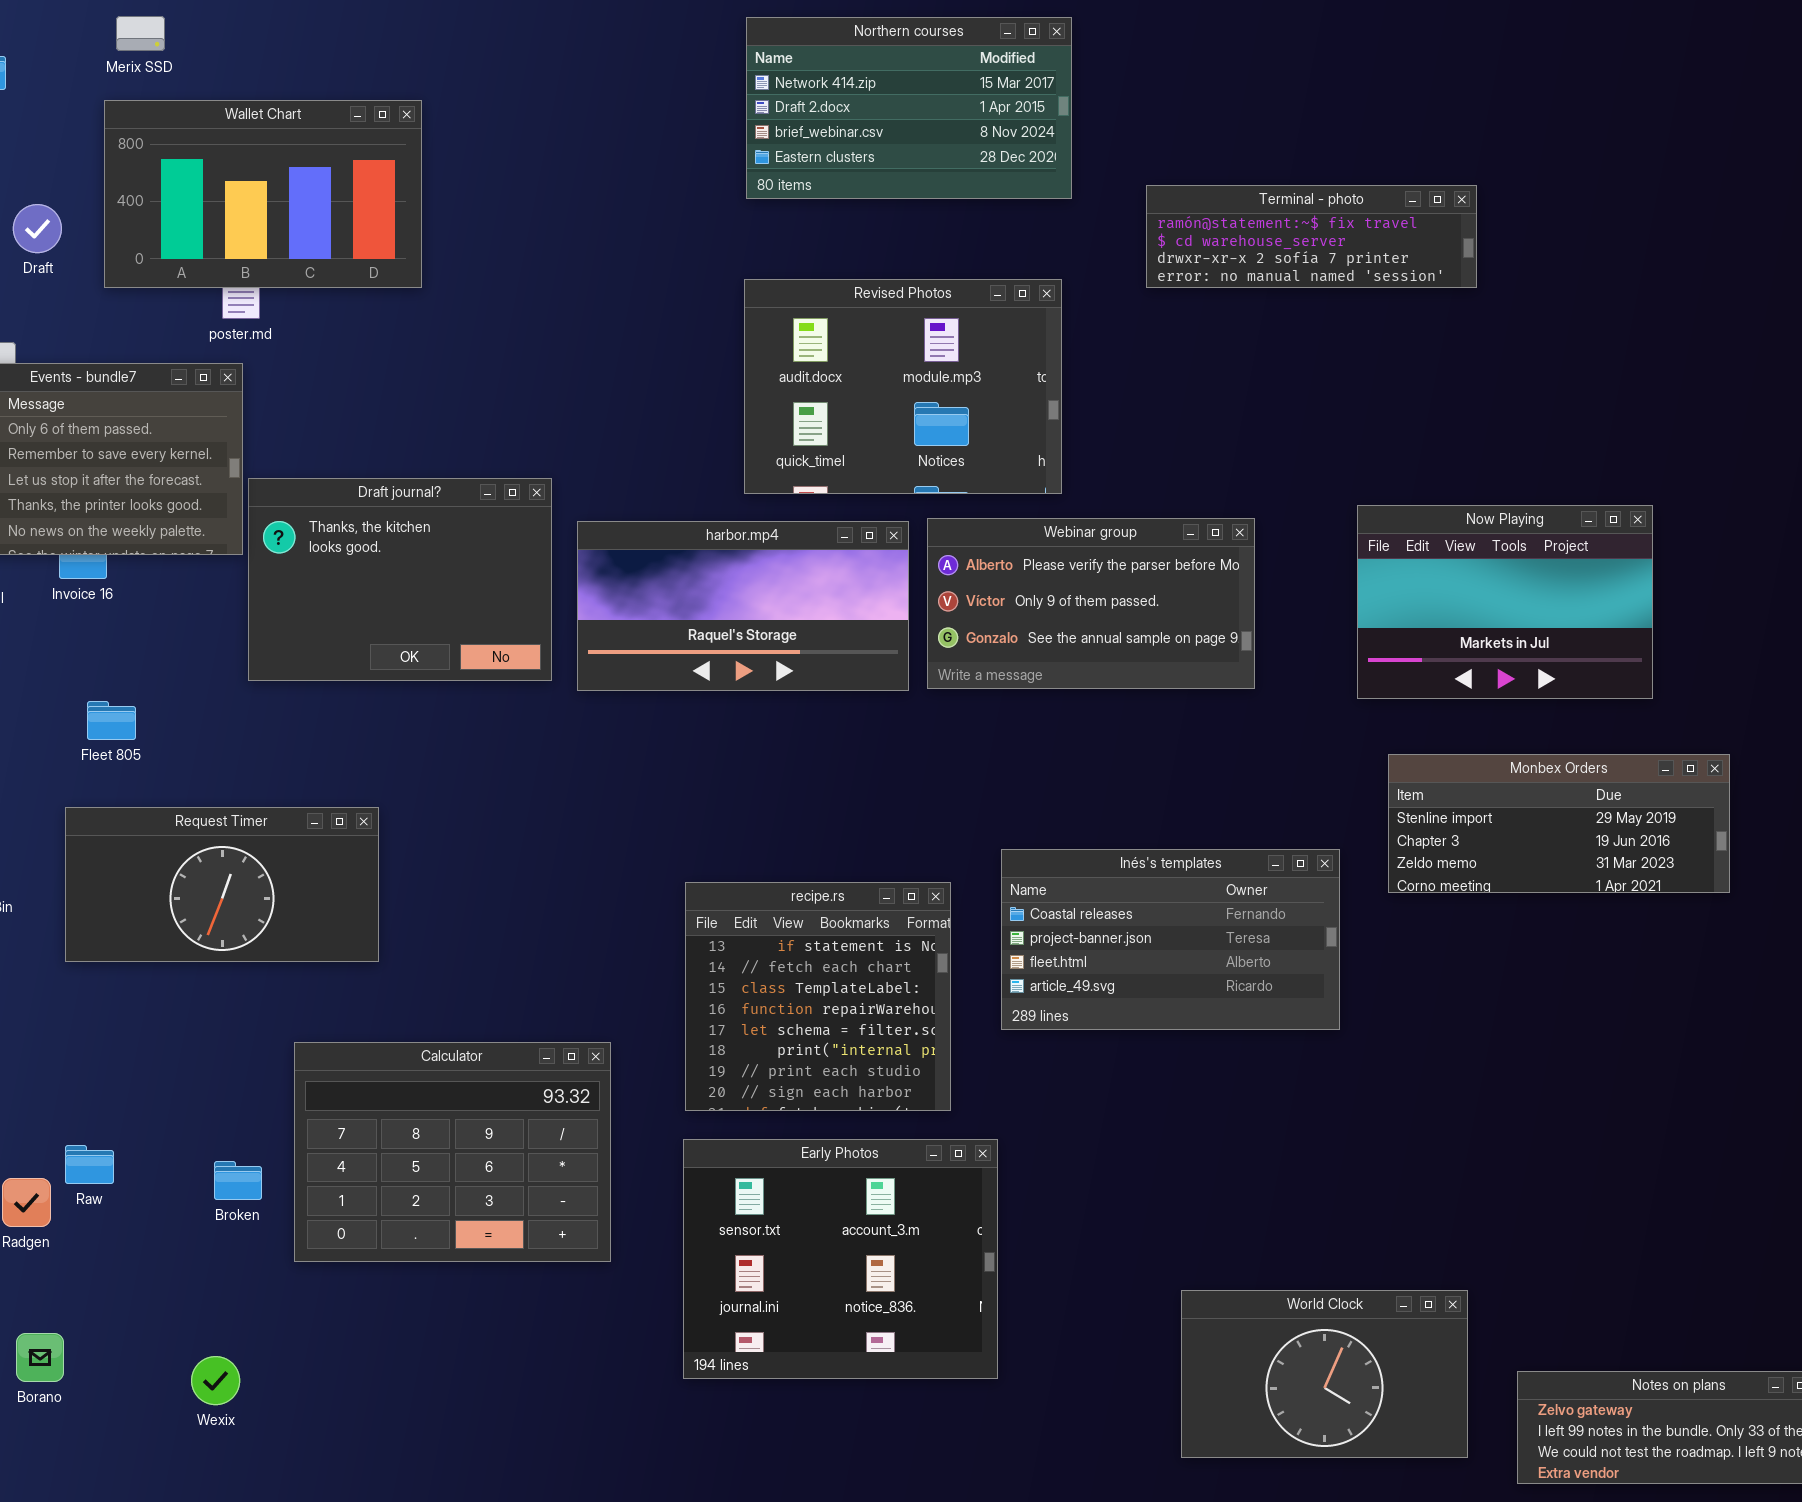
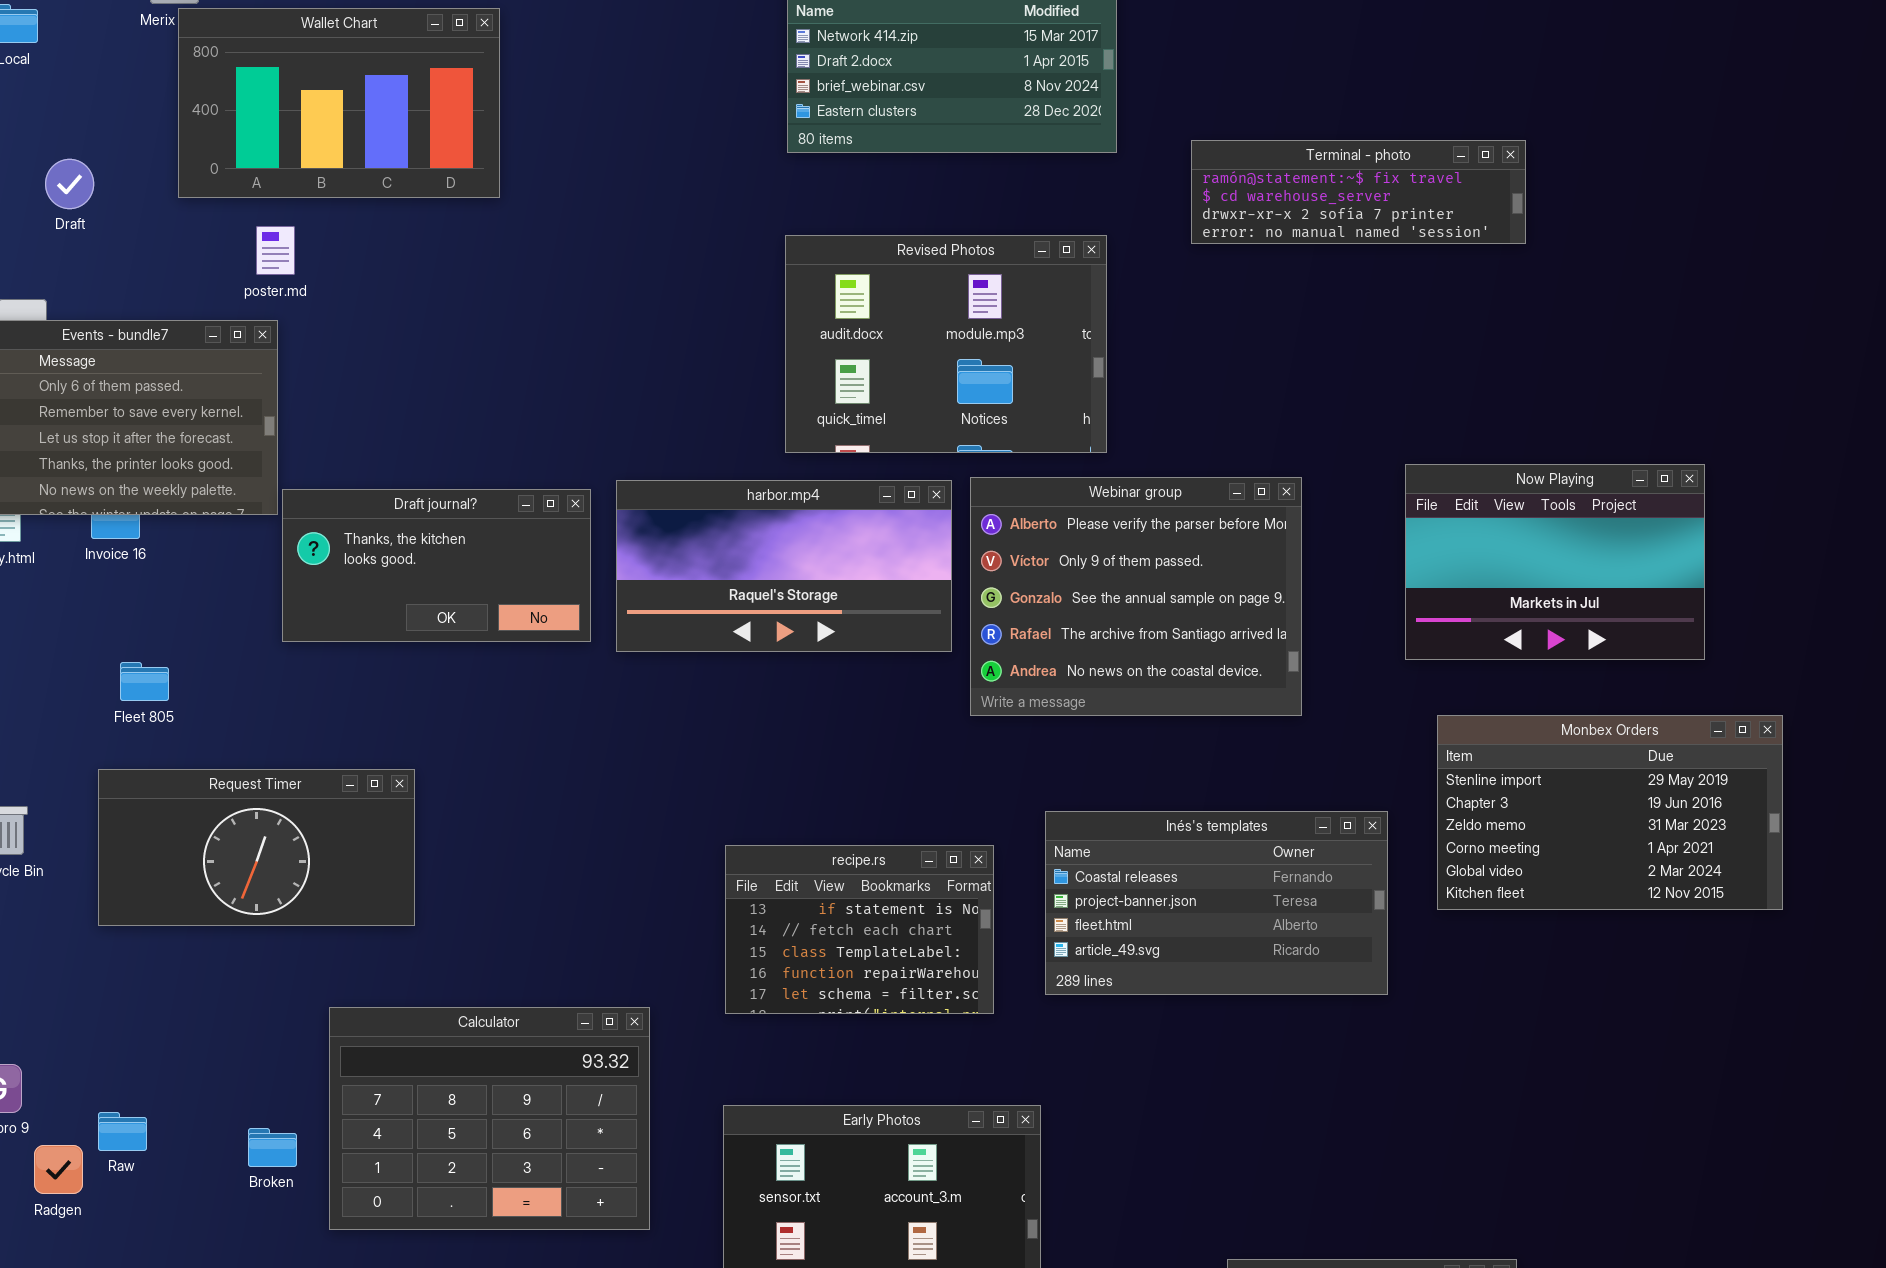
Wallet Chart: [104,100,422,288] -> [178,8,500,198], moved
Draft journal?: [248,478,552,681] -> [282,489,591,642], resized
Webinar group: [927,518,1255,689] -> [970,477,1302,716], resized
Monbex Orders: [1388,754,1730,893] -> [1437,715,1783,910], resized
recipe.rs: [685,882,951,1111] -> [725,845,994,1014], resized

